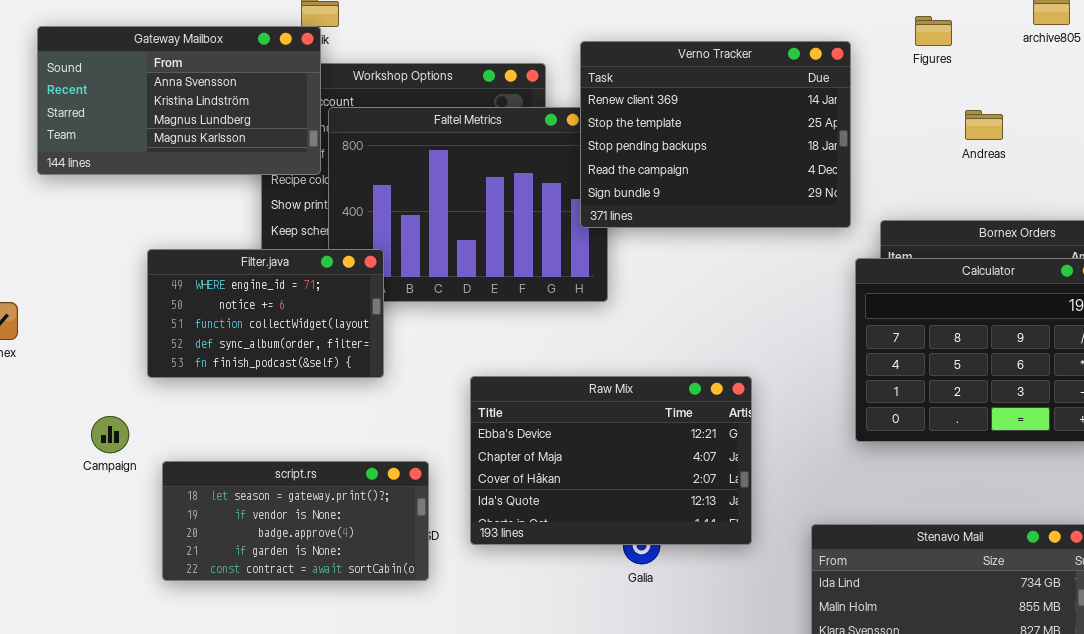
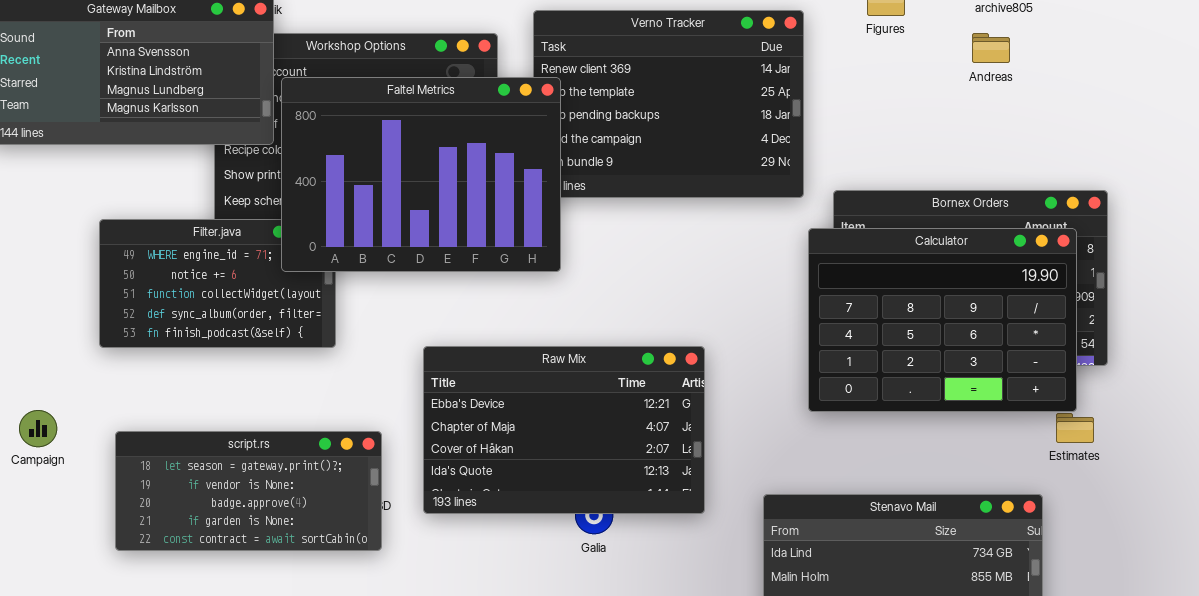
Faltel Metrics: [328,107,608,302] -> [281,77,561,272], raised
Andreas: [965,110,1003,140] -> [972,33,1010,63], moved
Campaign: [91,416,129,453] -> [19,410,57,447], moved

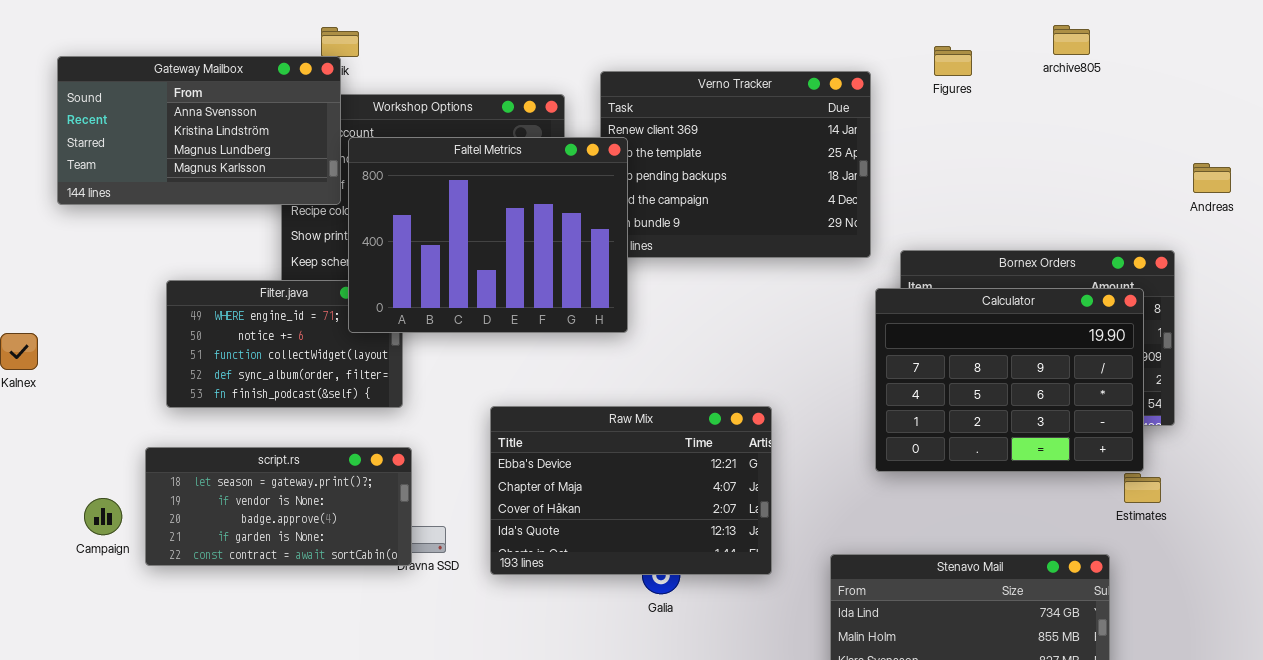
Andreas: [972,33,1010,63] -> [1193,163,1231,193], moved
Campaign: [19,410,57,447] -> [84,498,122,535], moved
script.rs: [115,431,382,551] -> [145,447,412,566], moved

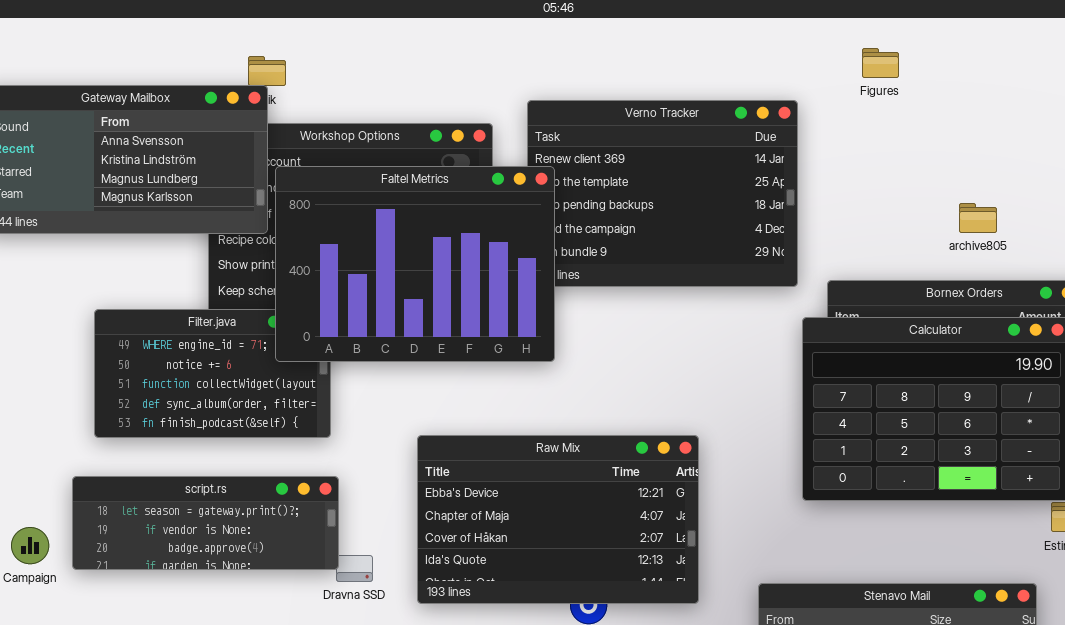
archive805: [1053,25,1090,55] -> [959,203,997,233], moved
Figures: [934,46,972,76] -> [862,48,899,78], moved
script.rs: [145,447,412,566] -> [72,476,339,570], resized

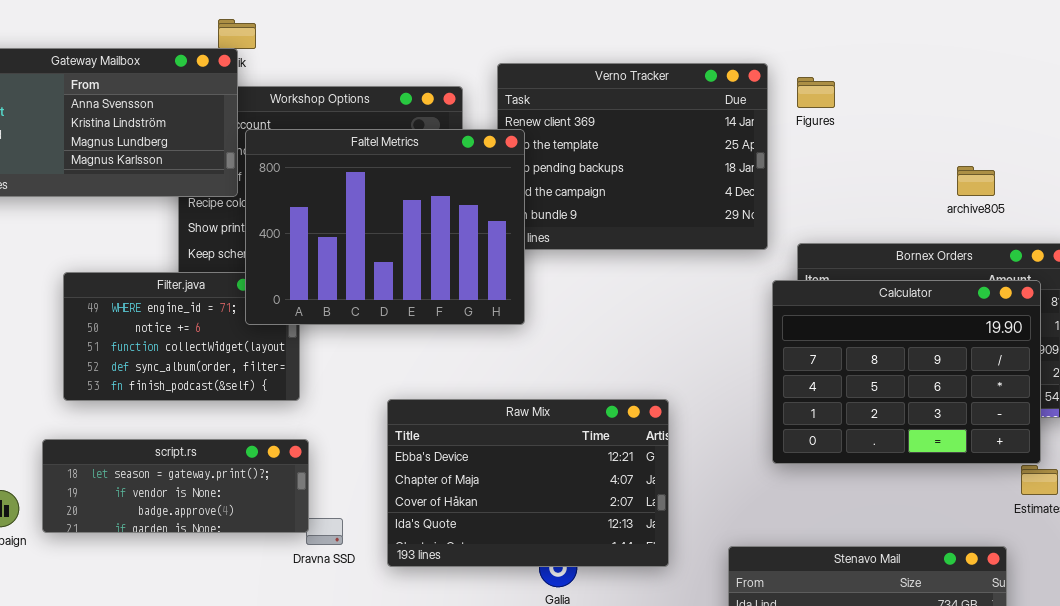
Figures: [862,48,899,78] -> [797,77,835,108], moved
archive805: [959,203,997,233] -> [957,166,995,196], moved

